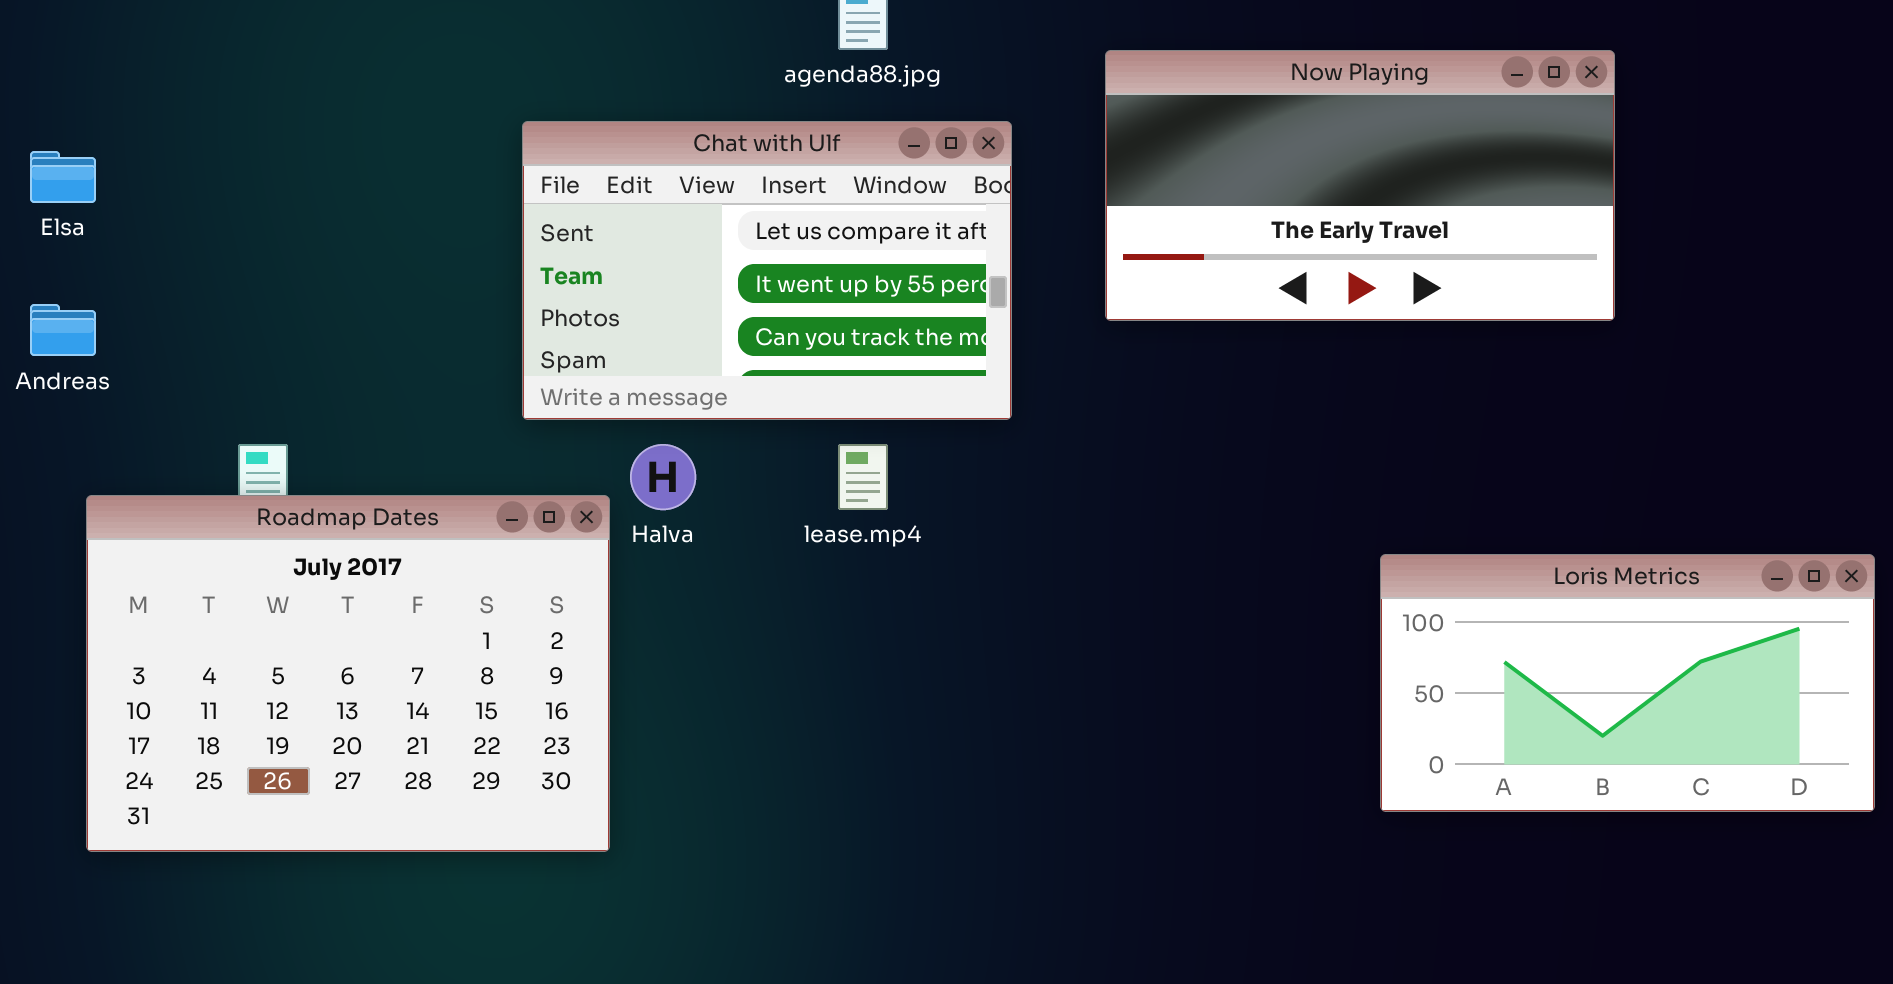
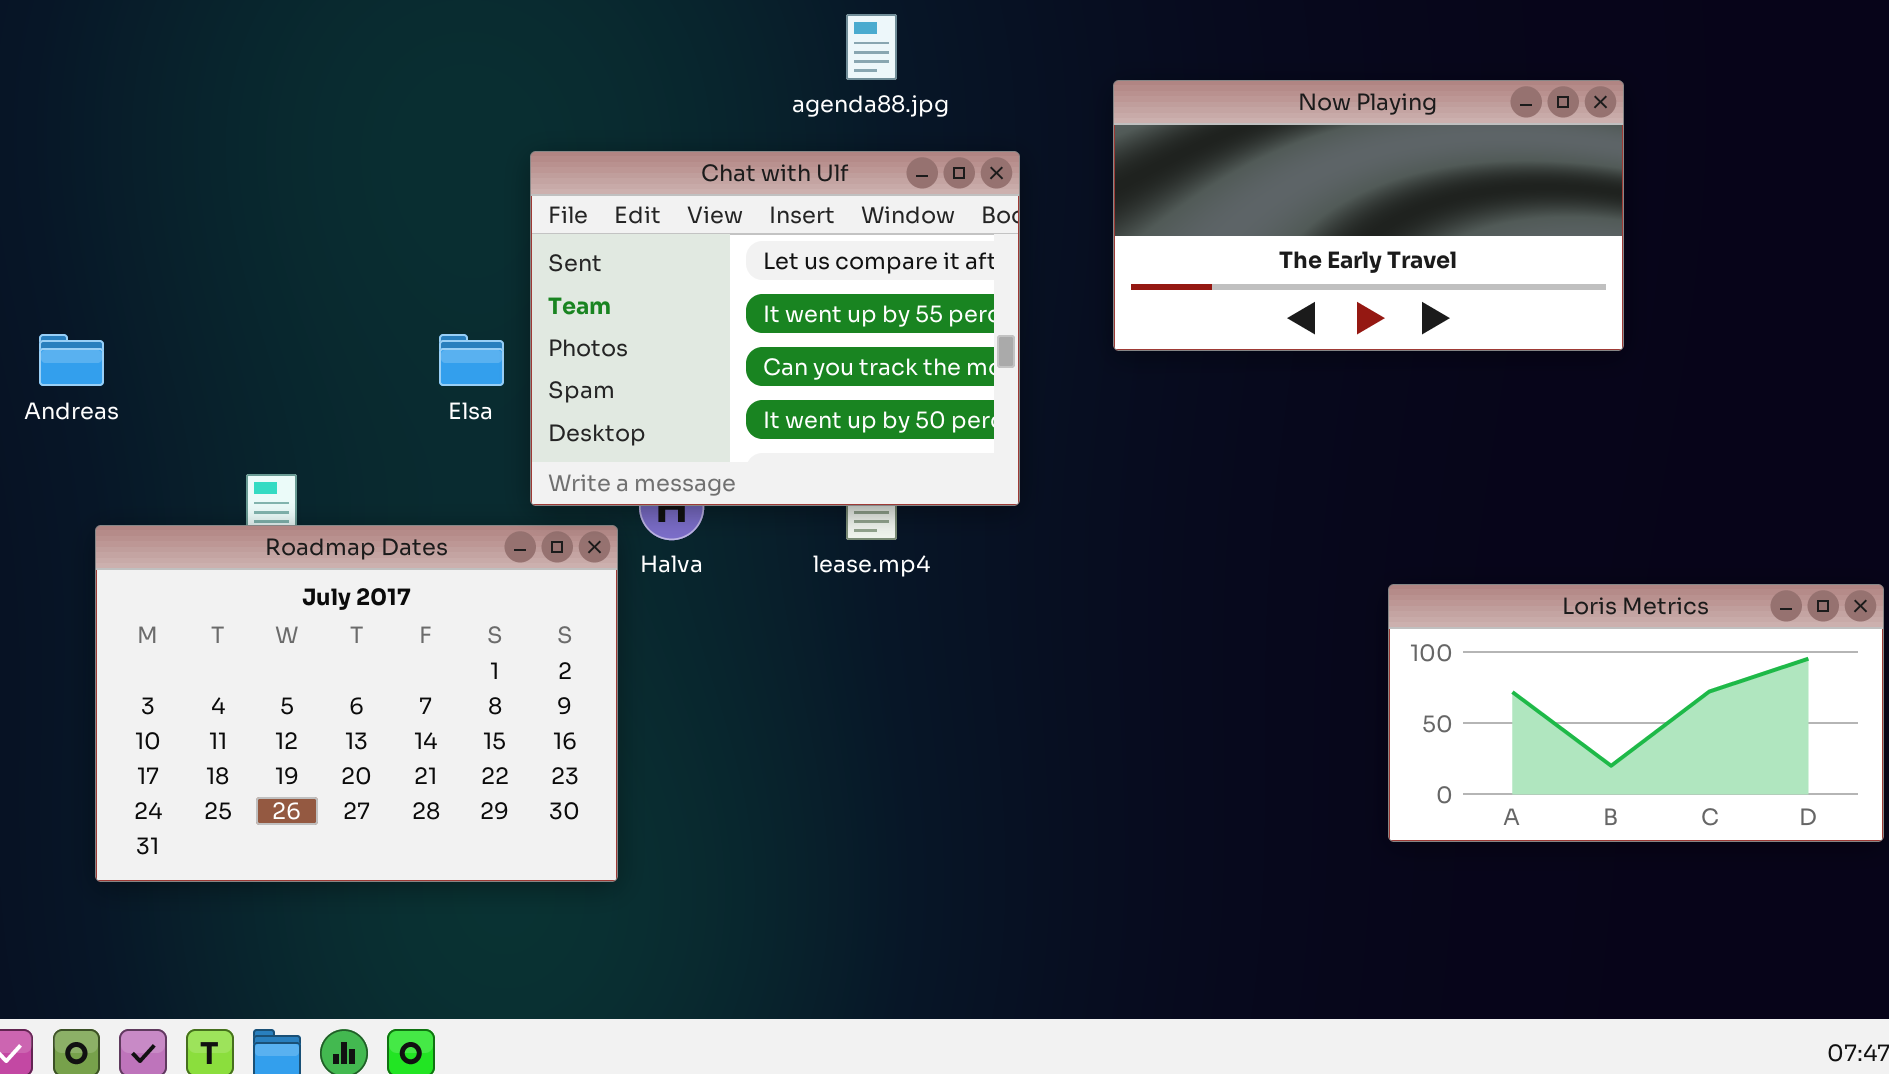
Chat with Ulf: [522,121,1012,420] -> [530,151,1020,506], resized
Elsa: [30,151,96,203] -> [439,334,504,386], moved

